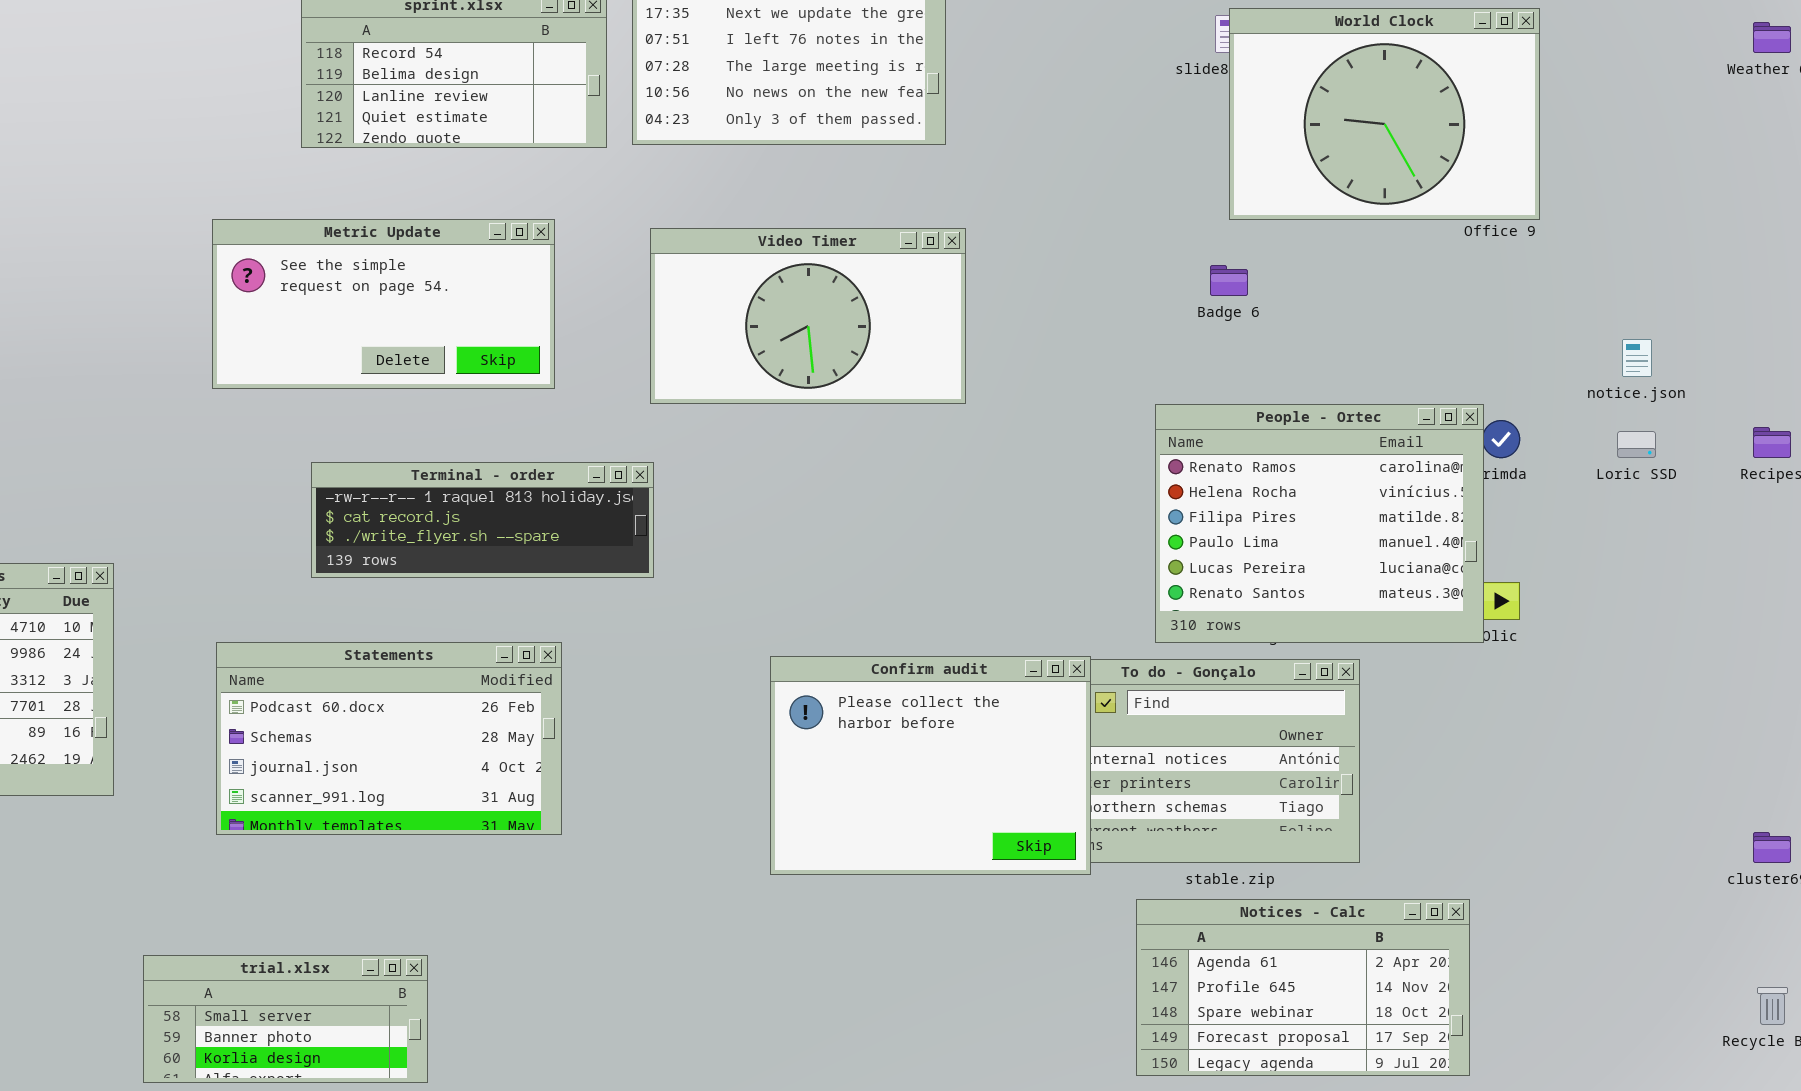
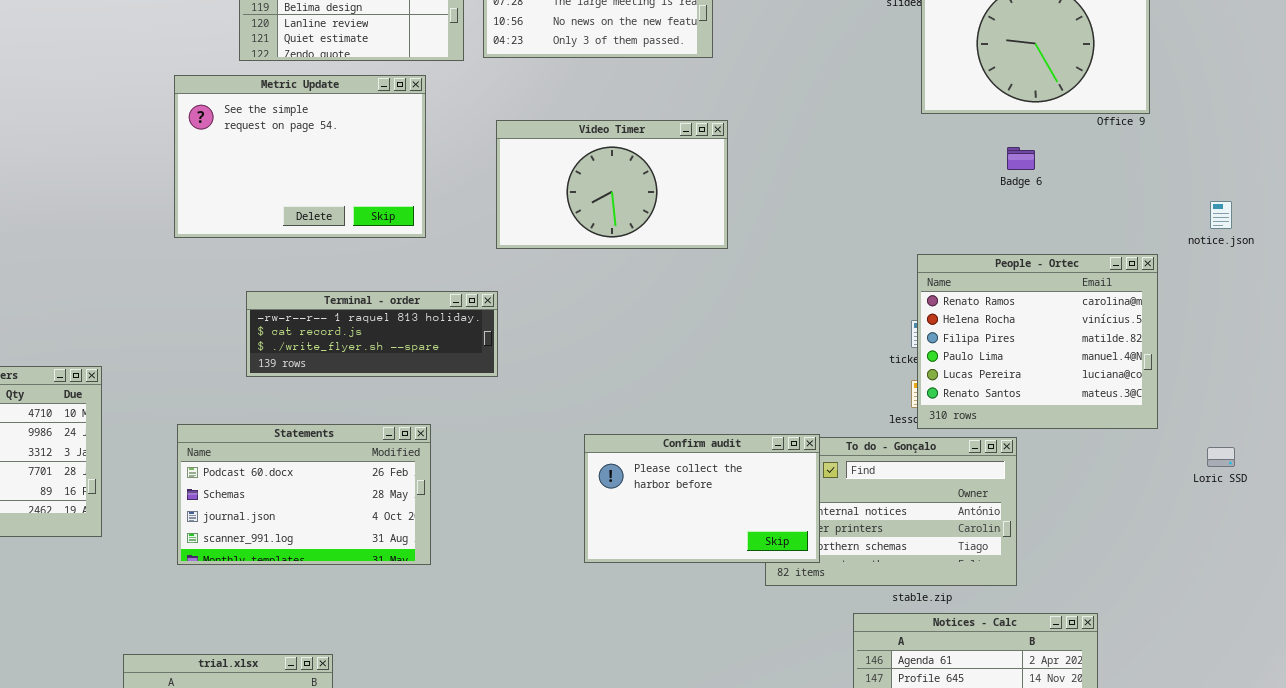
Metric Update: [212,219,555,389] -> [174,75,426,238], resized
Badge 6: [1210,265,1248,296] -> [1007,147,1035,170], moved
People - Ortec: [1155,404,1484,643] -> [917,254,1158,429], moved
Loric SSD: [1617,431,1656,458] -> [1207,447,1235,467], moved
Confirm audit: [770,656,1091,875] -> [584,434,820,563], resized

